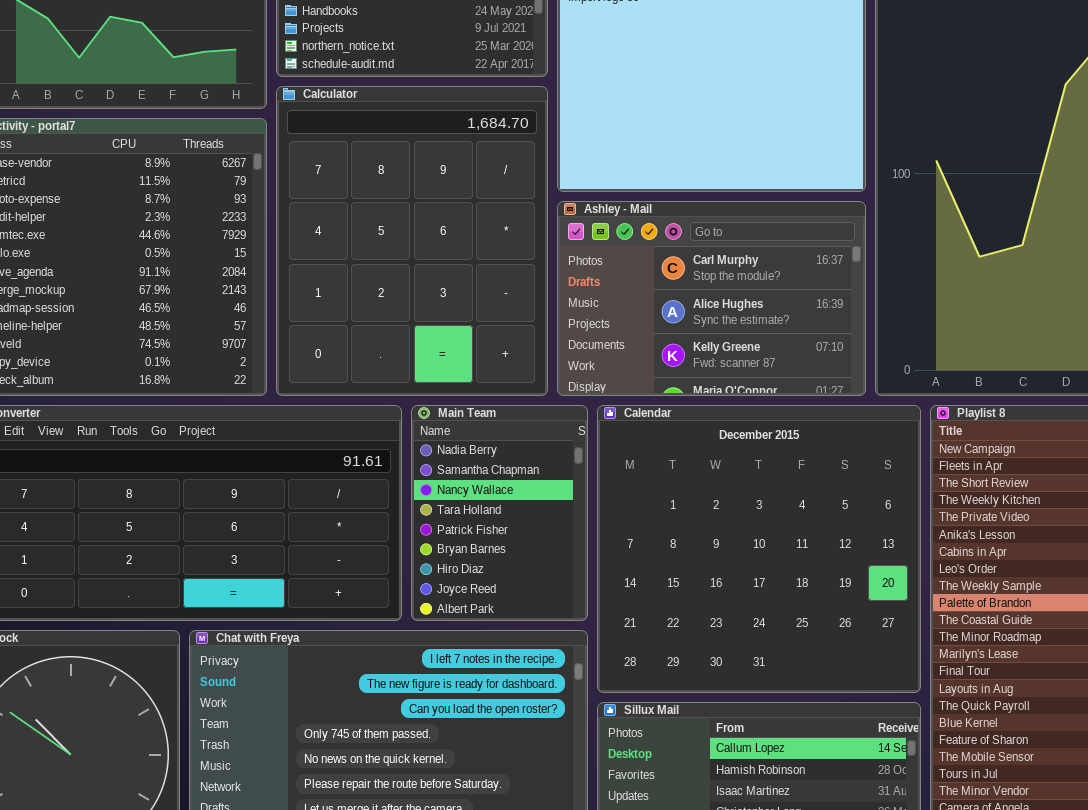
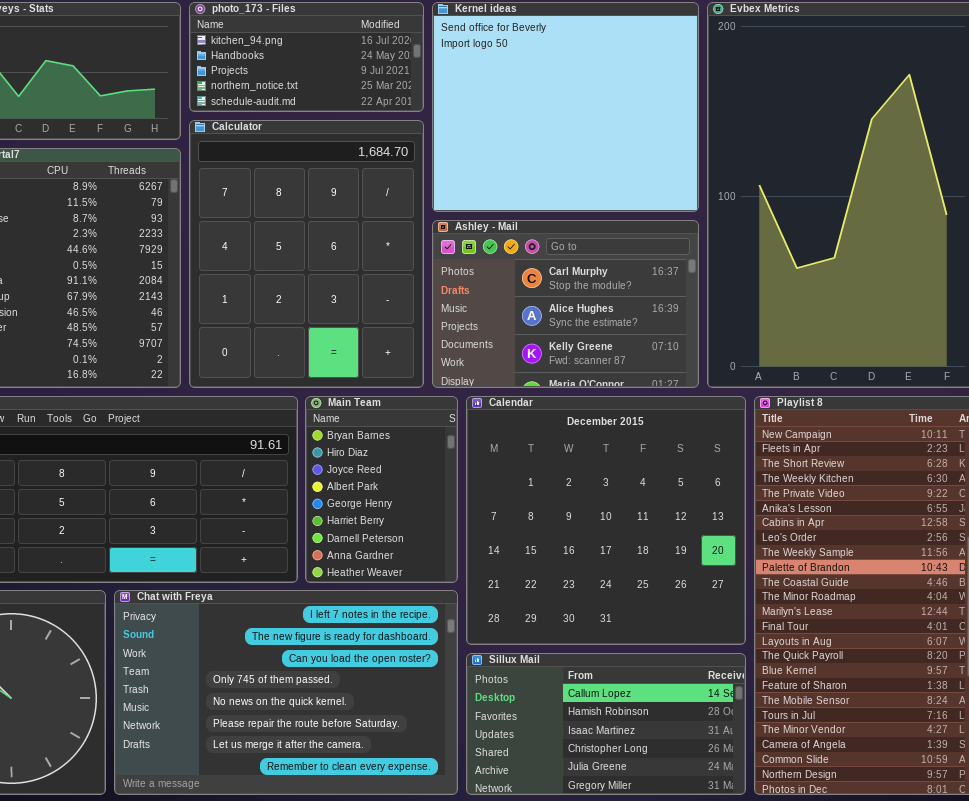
Main Team: [411,405,588,621] -> [305,396,458,583], scrolled down 5 rows

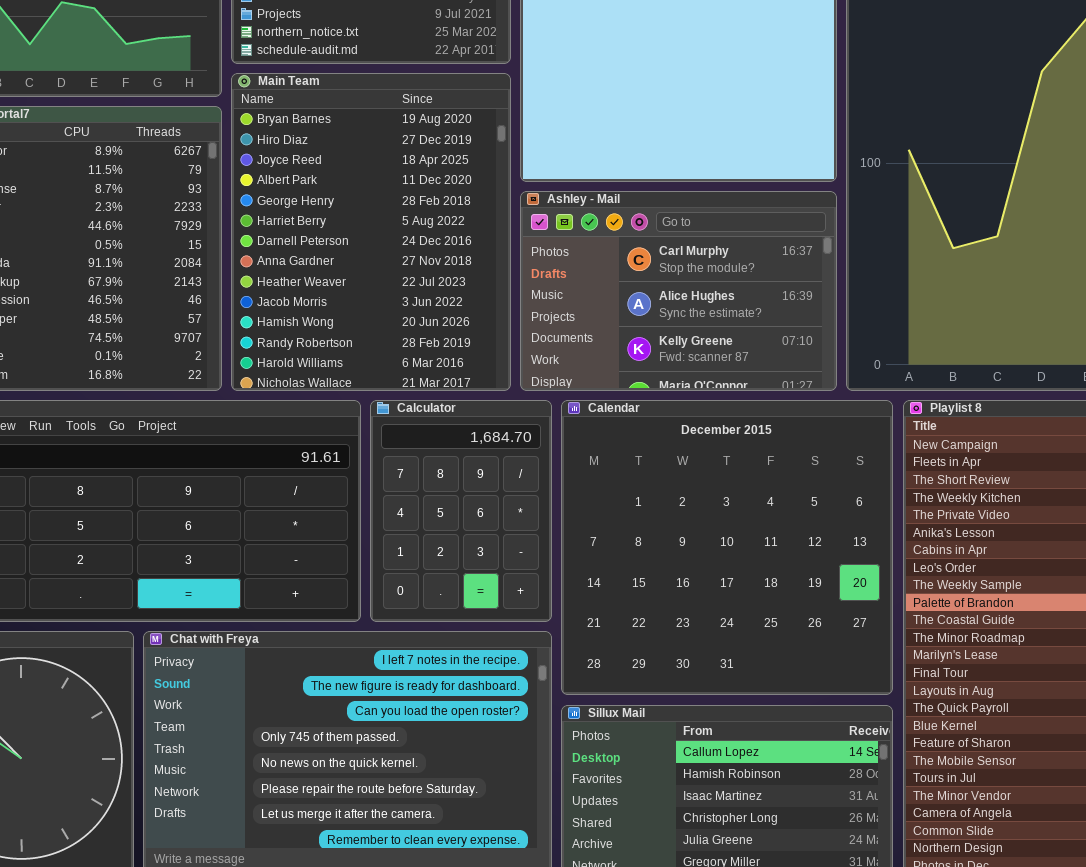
Calculator: [189,120,424,388] -> [370,400,552,622], moved, resized
Main Team: [305,396,458,583] -> [231,73,511,391], moved, resized

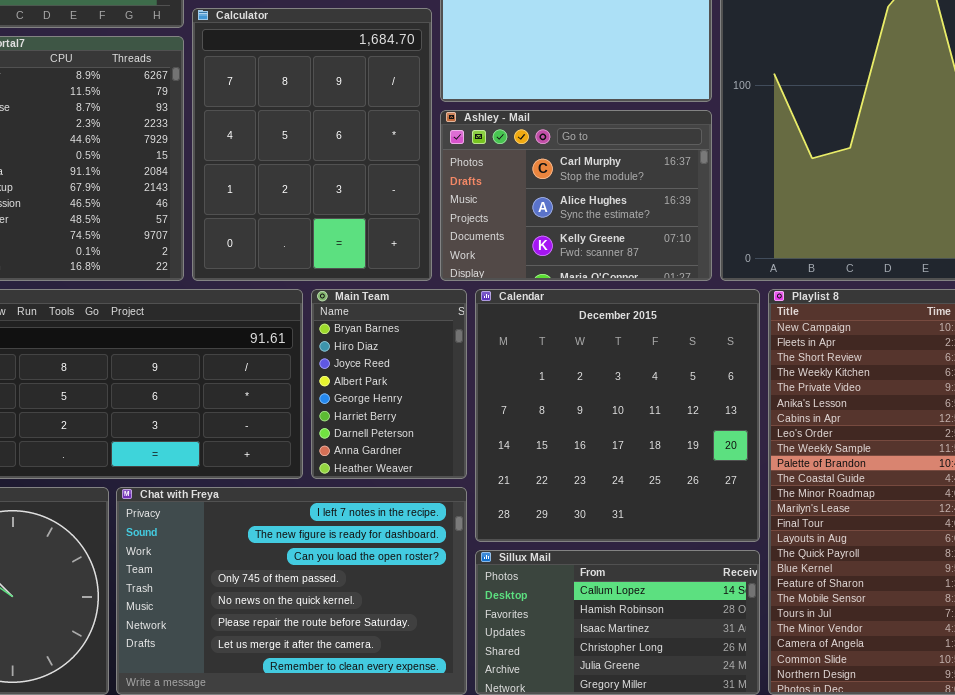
Main Team: [231,73,511,391] -> [311,289,467,479], moved, resized
Calculator: [370,400,552,622] -> [192,8,432,281], moved, resized

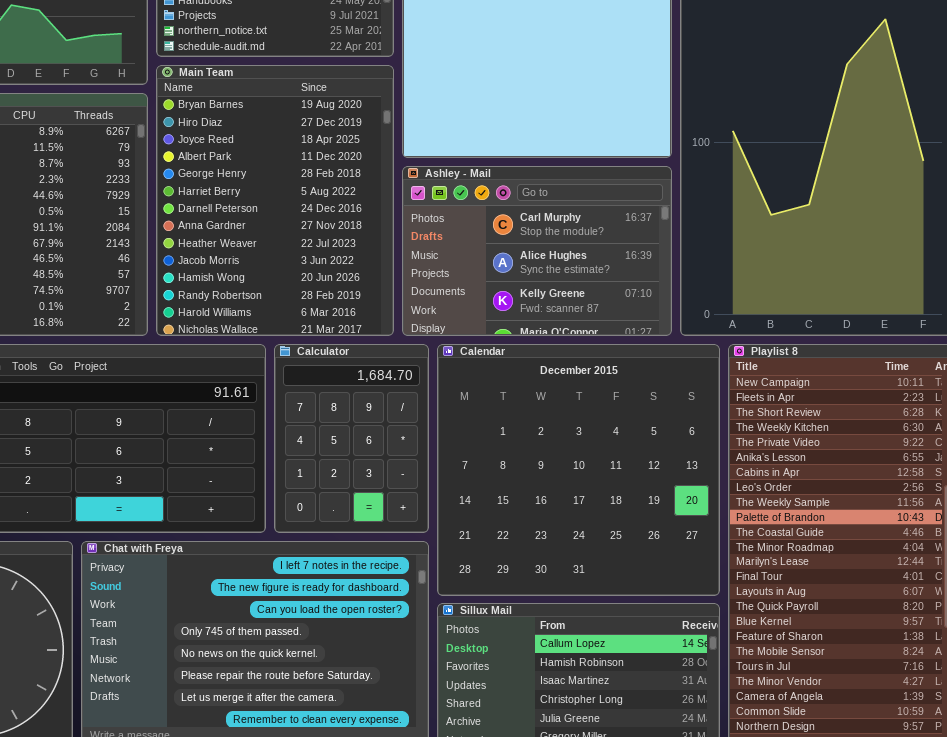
Calculator: [192,8,432,281] -> [274,344,429,533], moved, resized
Main Team: [311,289,467,479] -> [156,65,394,336], moved, resized

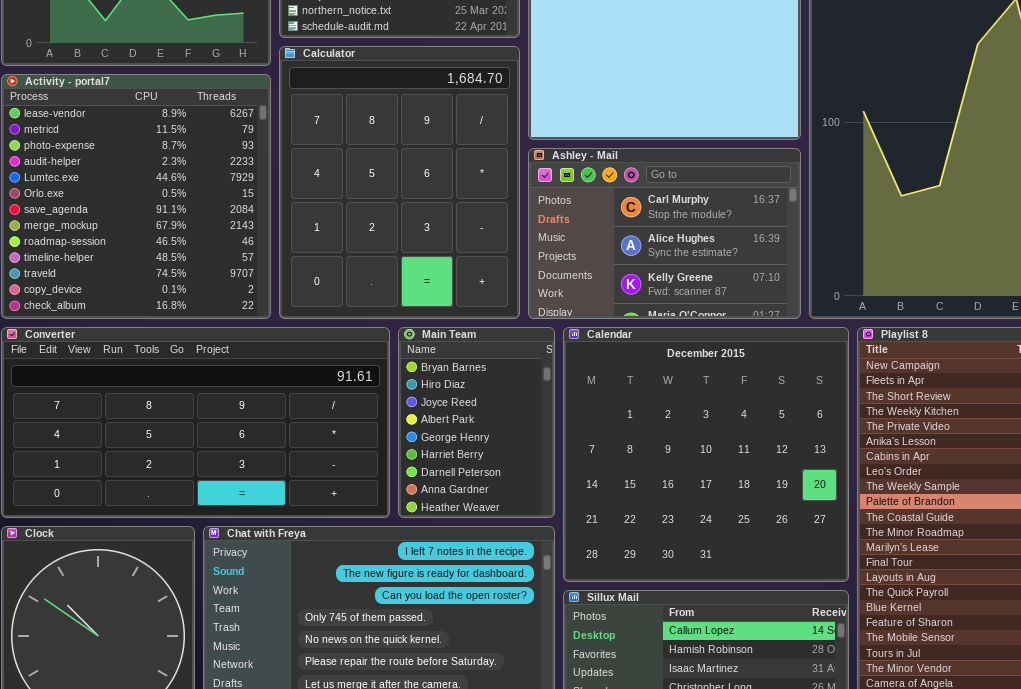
Main Team: [156,65,394,336] -> [398,327,555,518], moved, resized
Calculator: [274,344,429,533] -> [279,46,520,319], moved, resized

